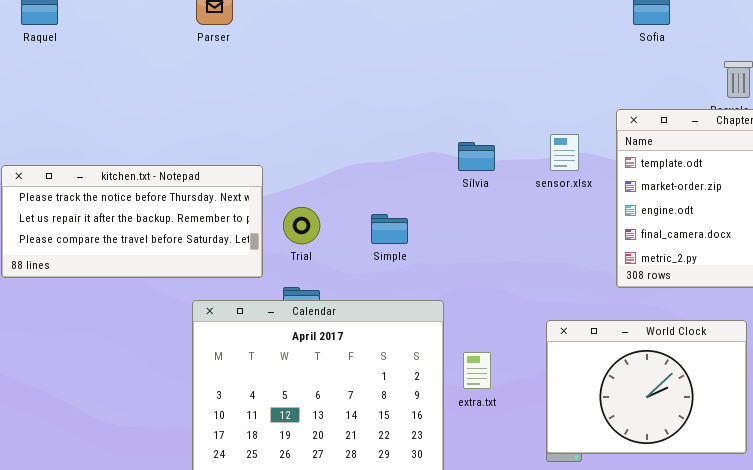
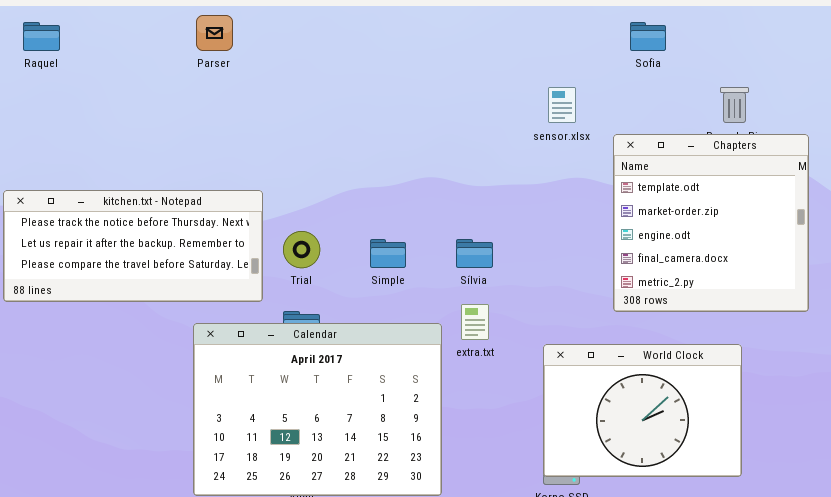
sensor.xlsx: [550,134,579,171] -> [548,87,576,123], moved
Sílvia: [458,142,495,171] -> [456,239,493,268], moved
extra.txt: [463,352,491,389] -> [461,304,489,340], moved

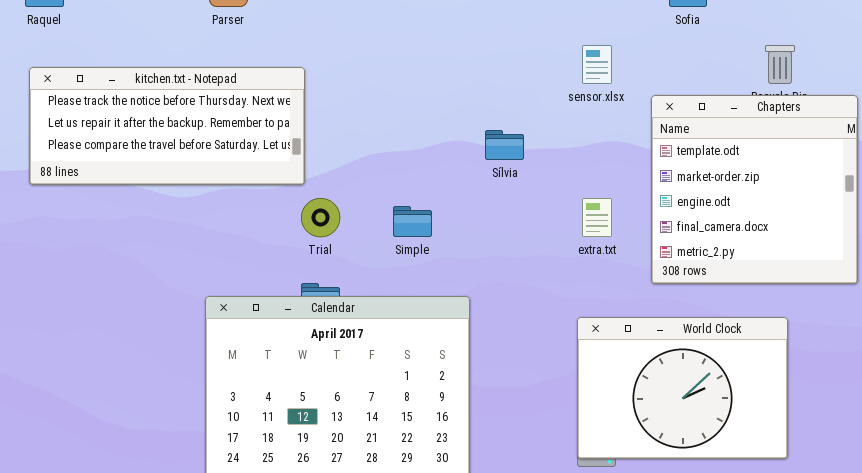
kitchen.txt - Notepad: [3,190,263,302] -> [29,67,305,185], moved
Sílvia: [456,239,493,268] -> [485,130,524,160], moved
extra.txt: [461,304,489,340] -> [582,198,612,237], moved

